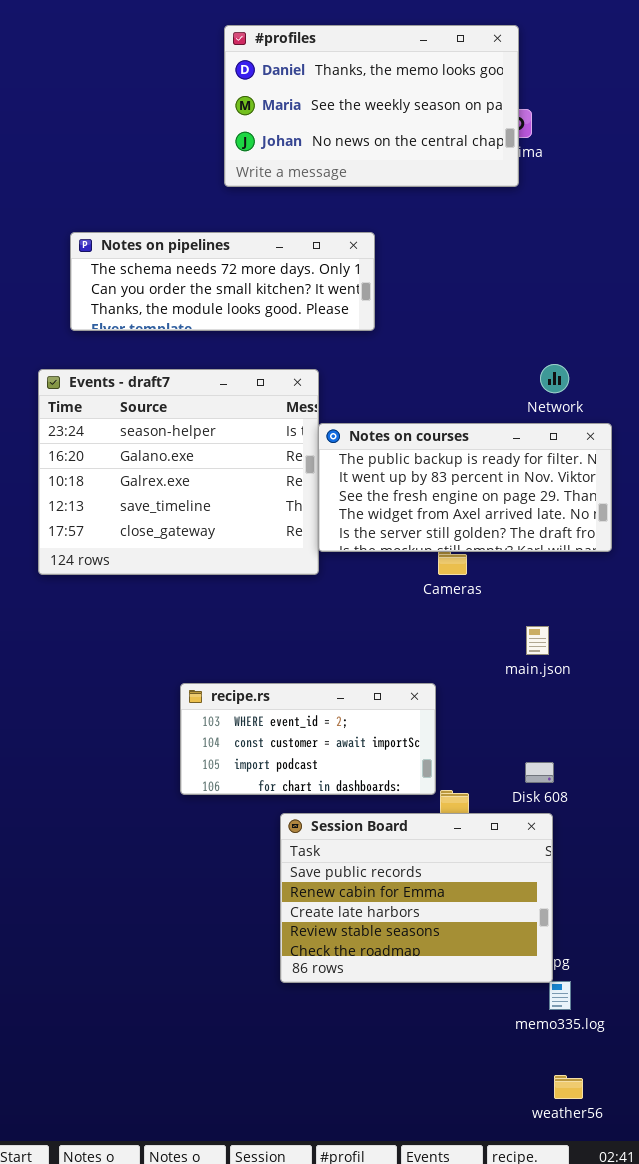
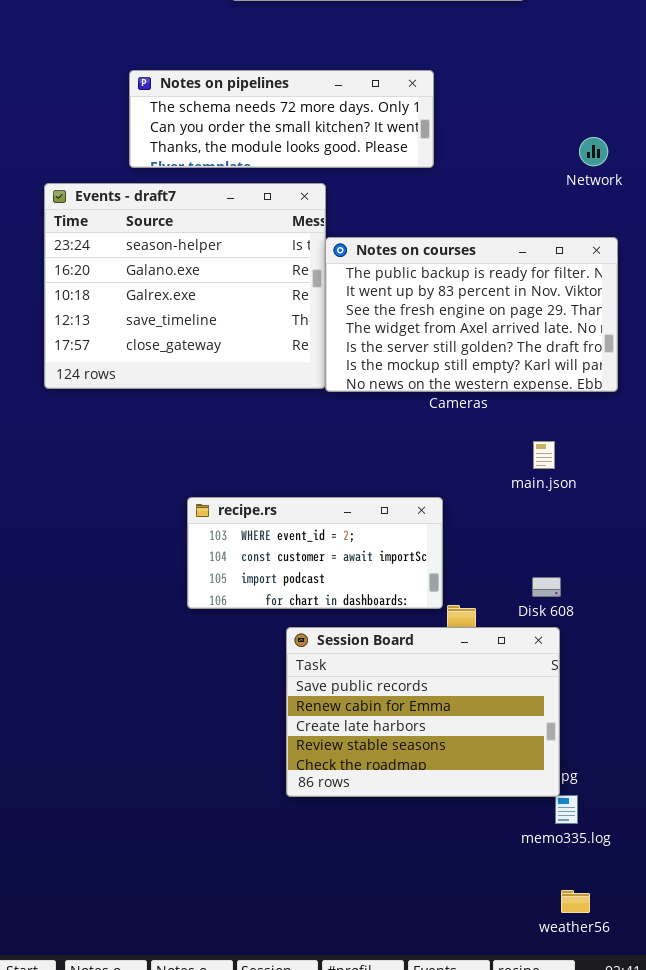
Notes on pipelines: [70,232,375,331] -> [129,70,434,168], moved
Network: [540,364,569,393] -> [579,137,608,166], moved
Notes on courses: [318,423,612,552] -> [325,237,618,392], resized

